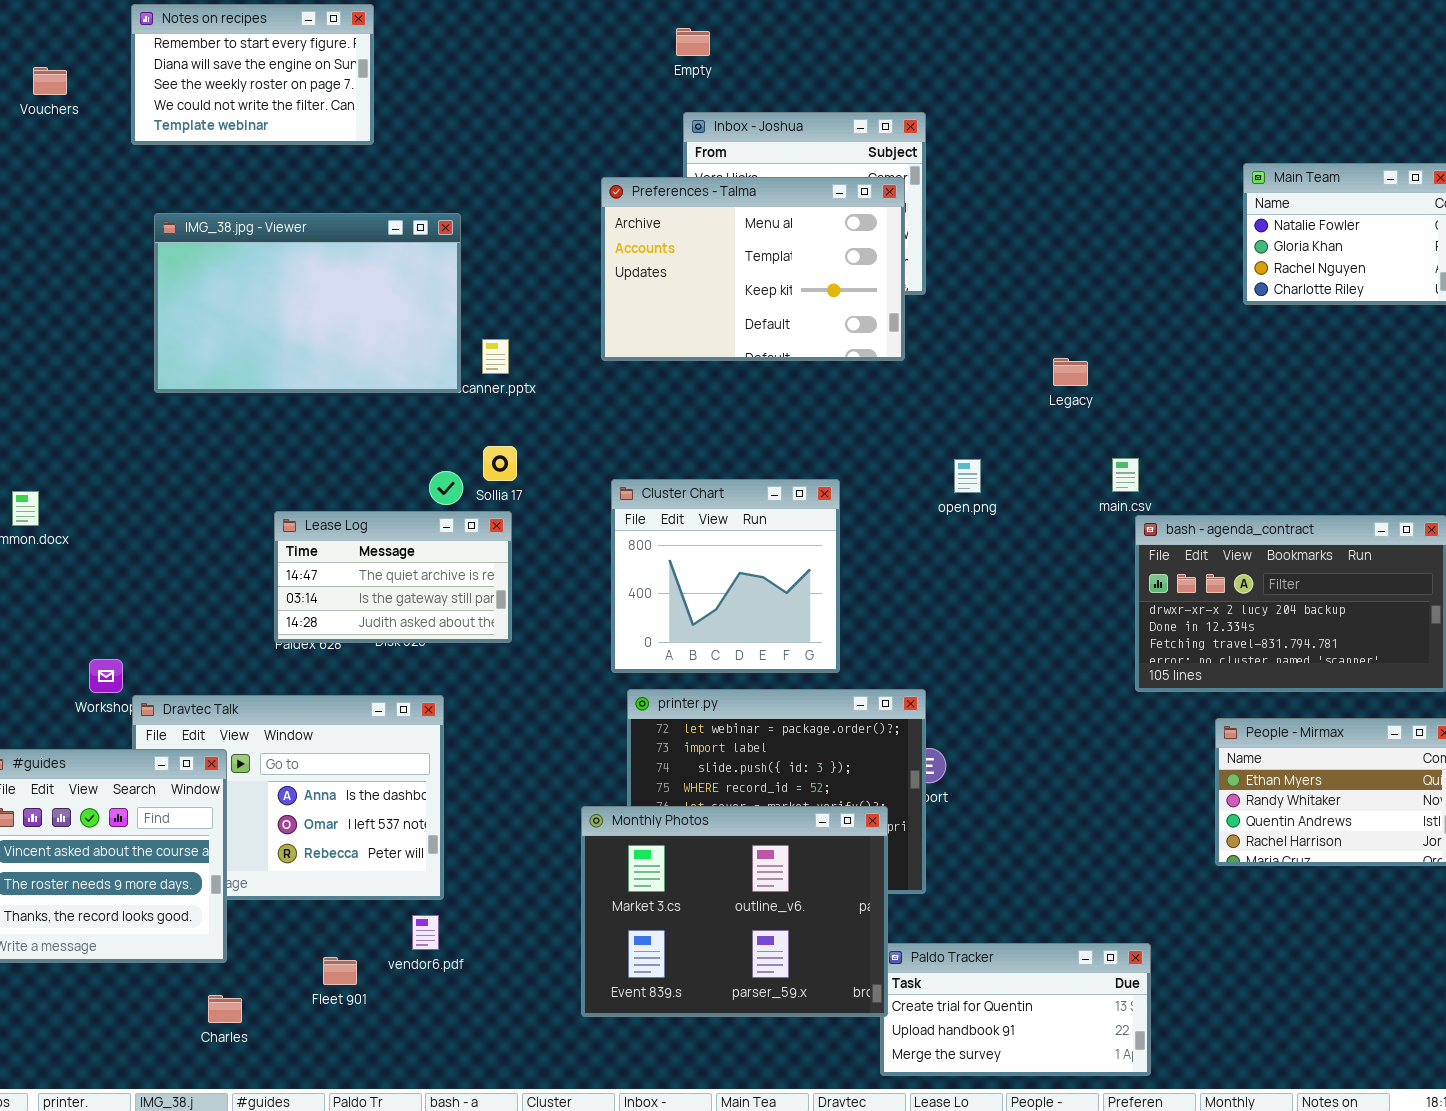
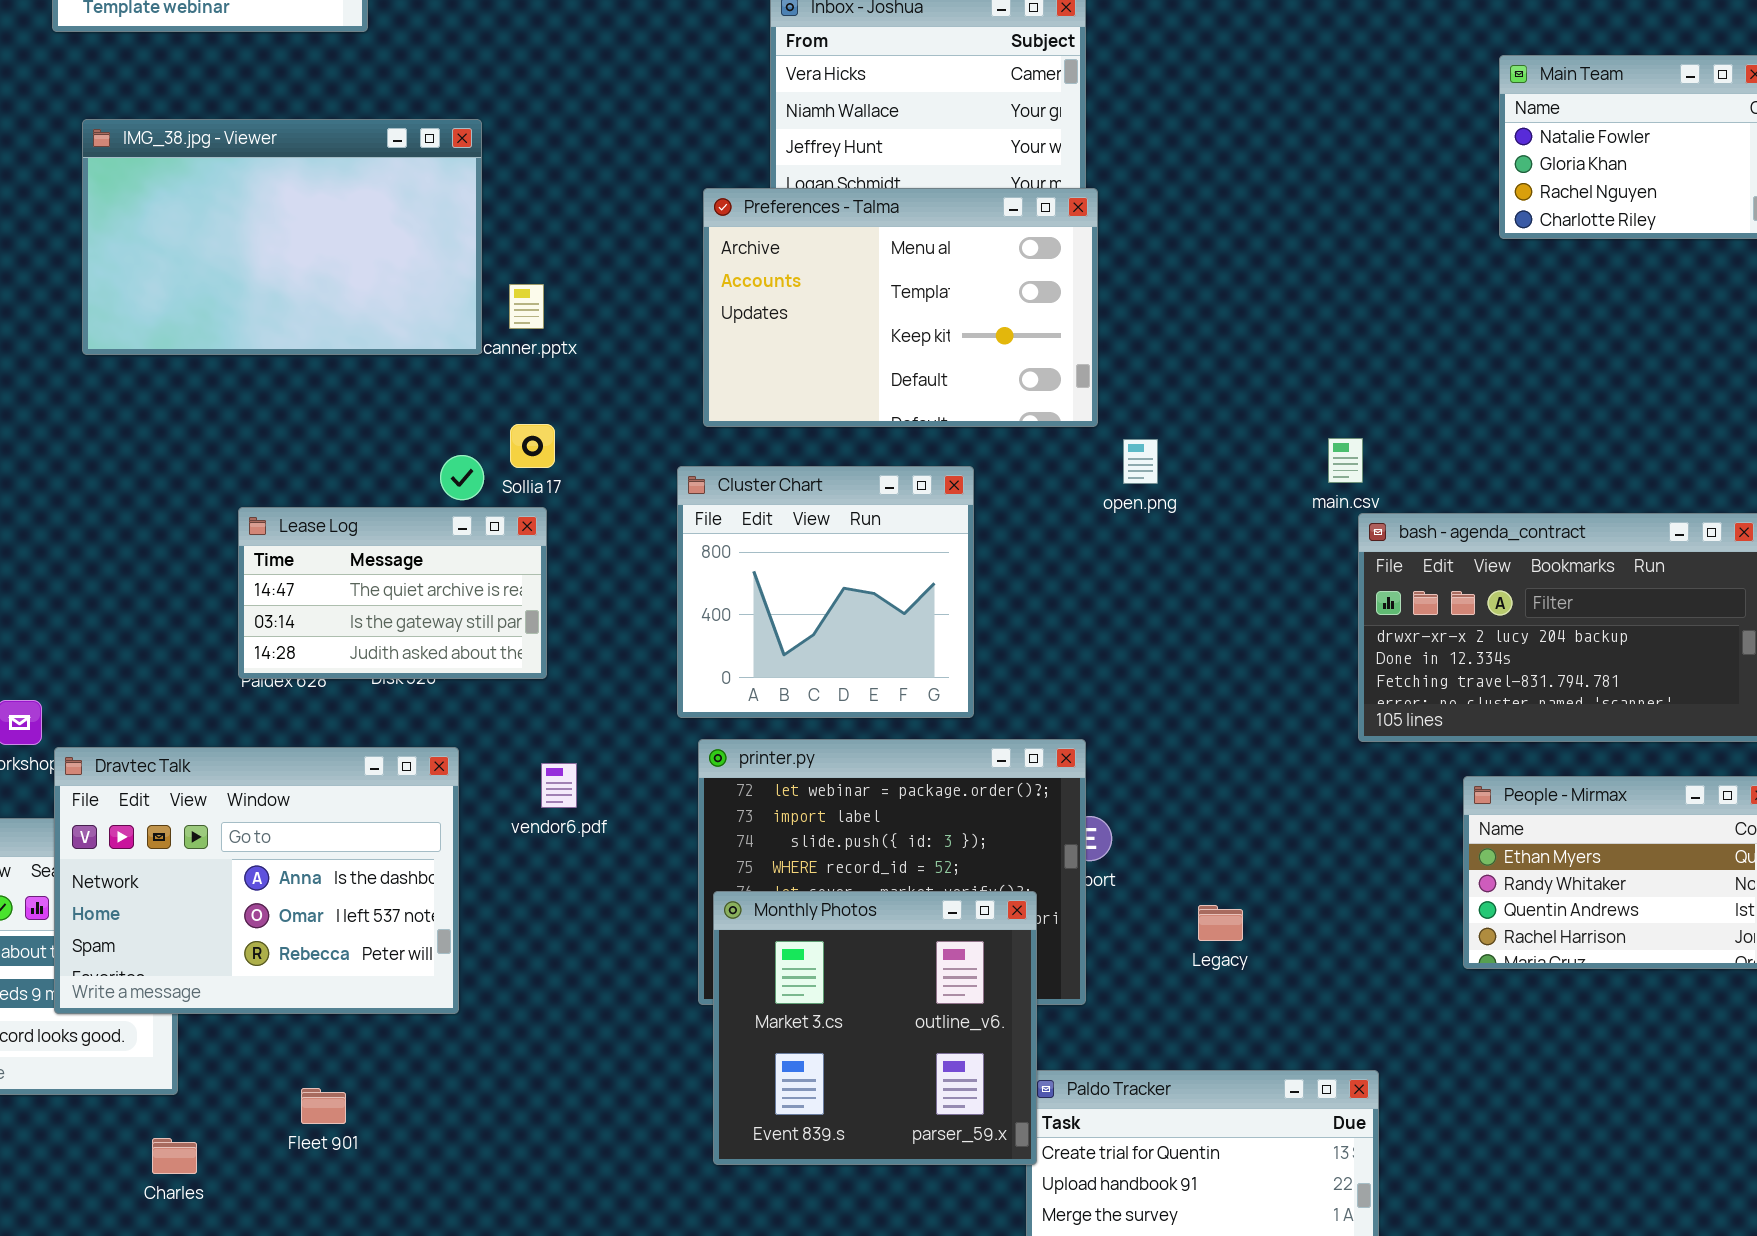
Preferences - Talma: [601,177,905,361] -> [703,188,1098,427], moved
Legacy: [1053,358,1088,386] -> [1198,905,1243,941], moved
Dravtec Talk: [132,695,444,900] -> [54,747,459,1014], raised
Monthly Photos: [581,806,888,1017] -> [713,891,1037,1165], resized
vendor6.pdf: [412,915,439,950] -> [541,763,577,808], moved

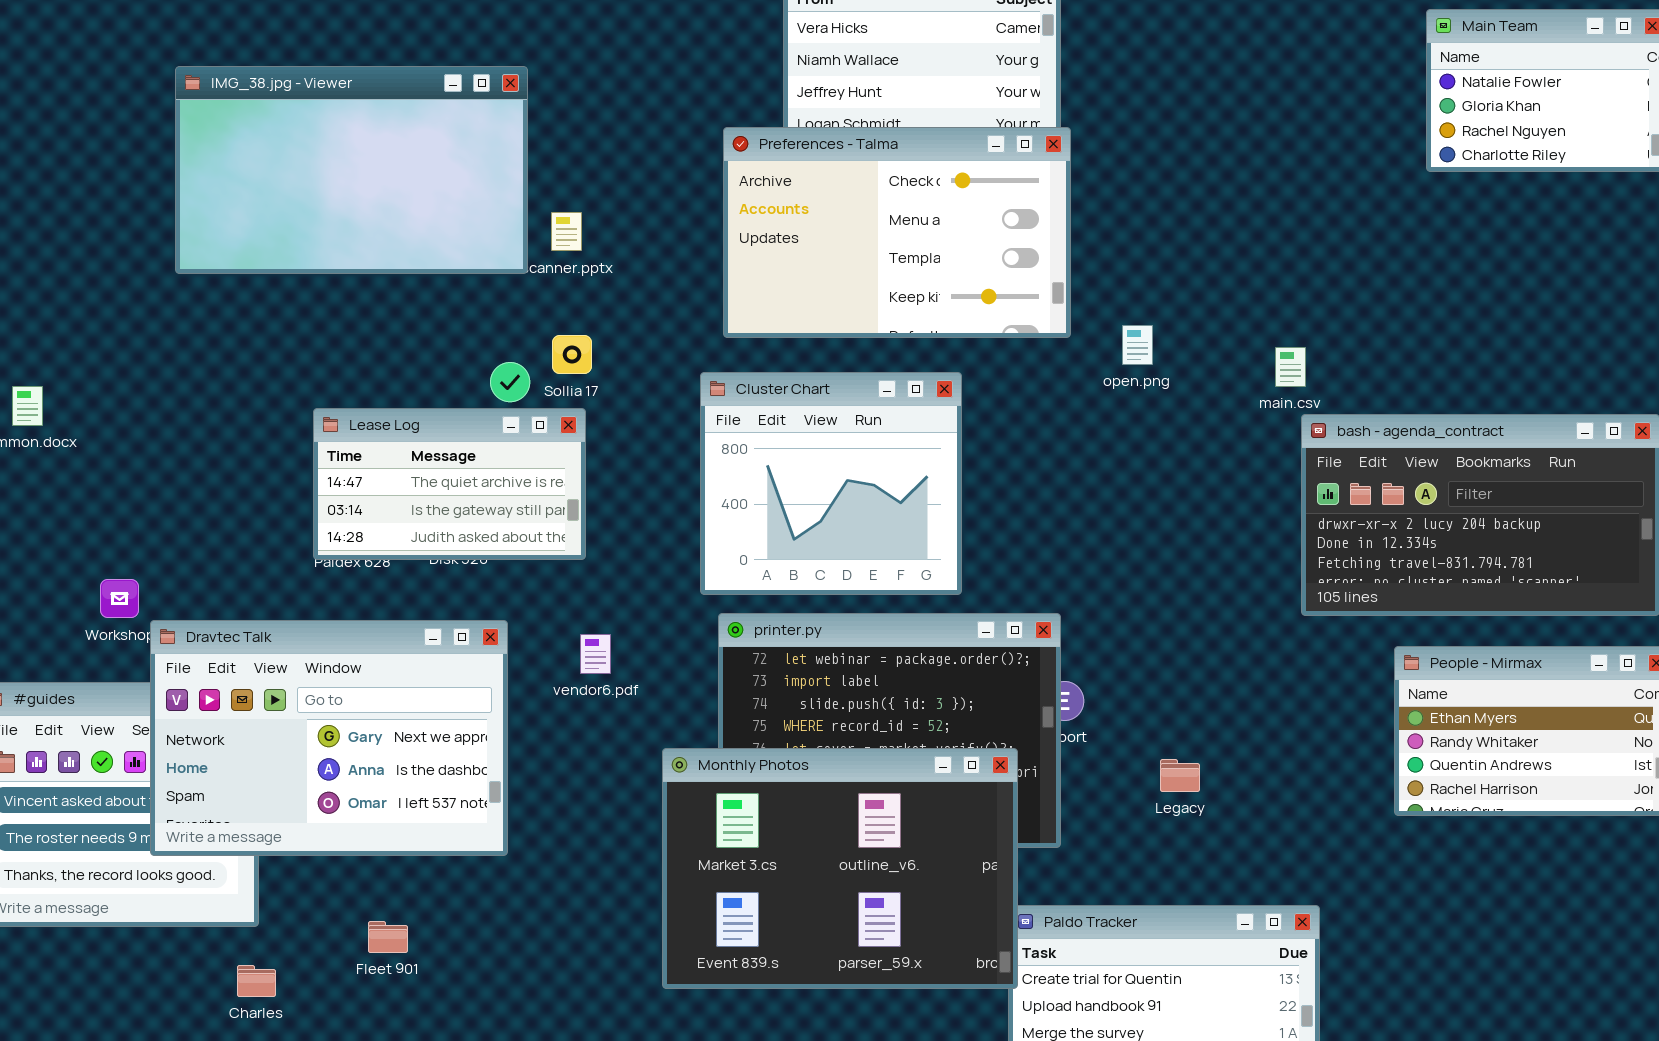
Preferences - Talma: [703,188,1098,427] -> [723,127,1071,338], scrolled up 1 row
open.png: [1123,439,1158,484] -> [1122,325,1153,365], moved
Dravtec Talk: [54,747,459,1014] -> [150,620,508,856], scrolled up 1 row
Monthly Photos: [713,891,1037,1165] -> [662,748,1018,989], resized

